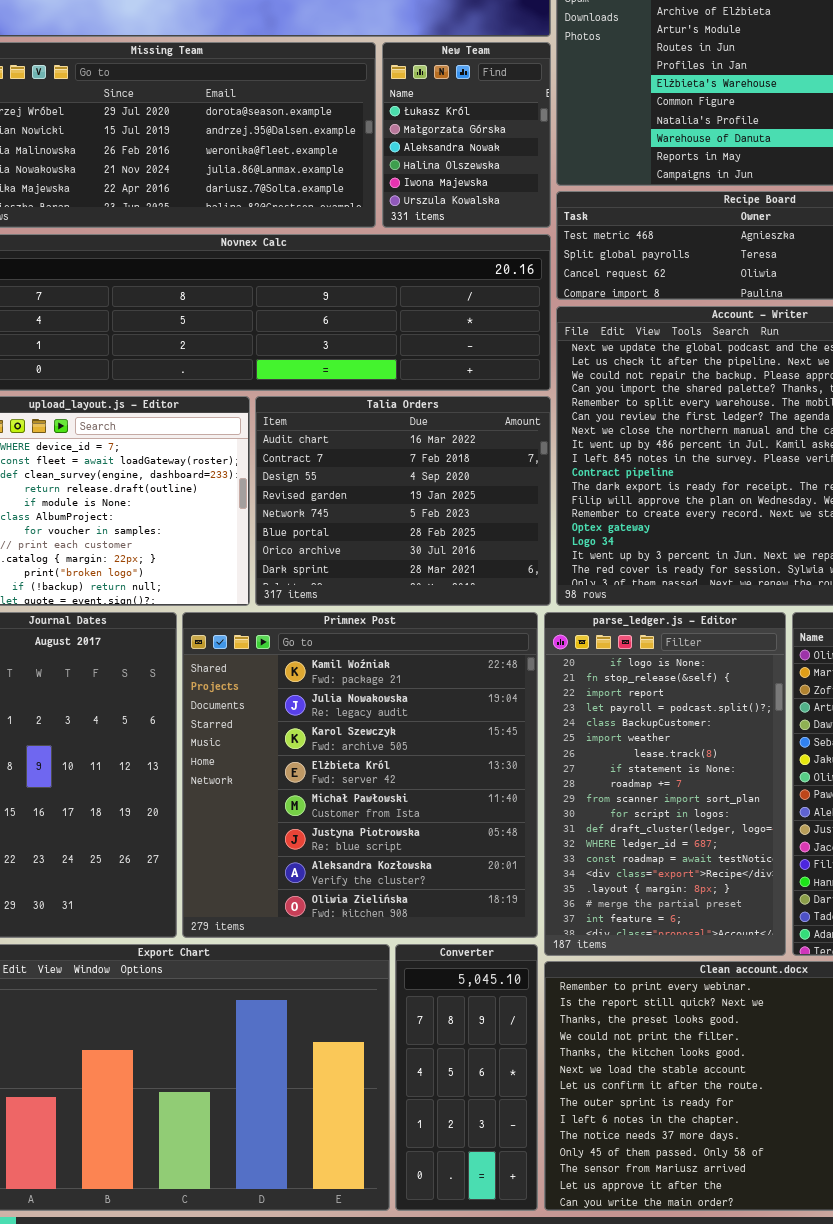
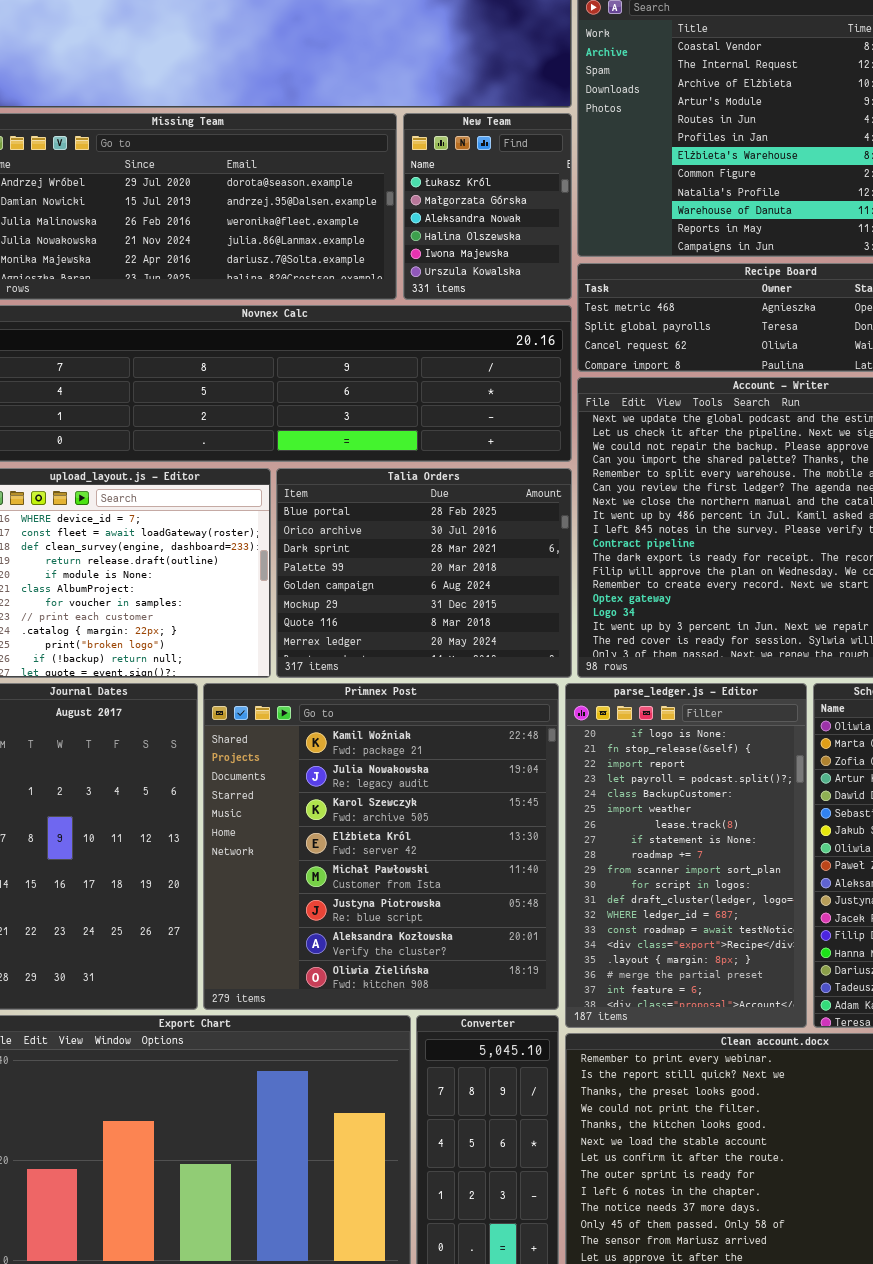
Talia Orders: [255,396,551,606] -> [276,468,572,678], scrolled down 5 rows

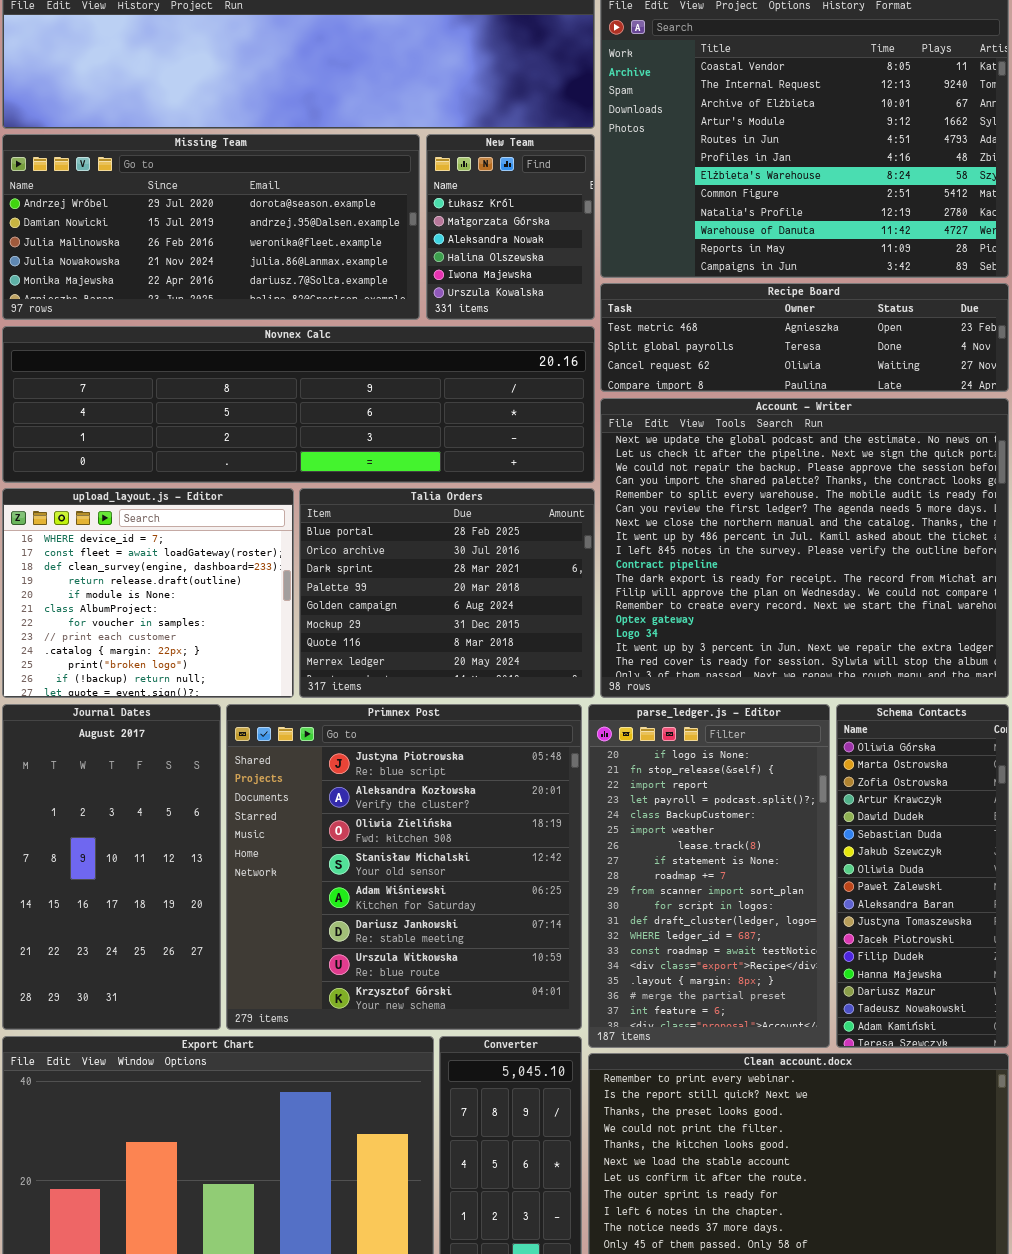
Primnex Post: [203,683,559,1010] -> [226,704,582,1030], scrolled down 5 rows

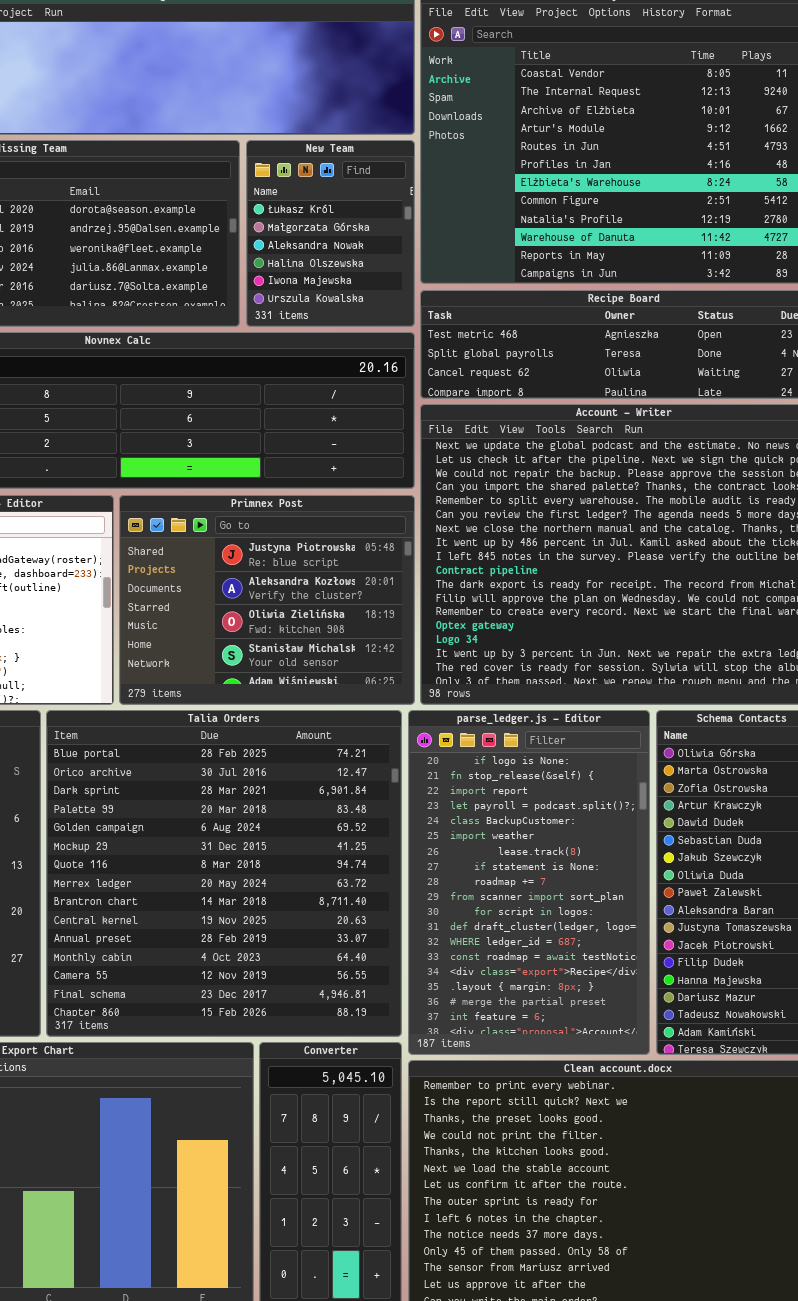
Talia Orders: [299,488,595,698] -> [46,710,402,1037], moved, resized
Primnex Post: [226,704,582,1030] -> [119,495,415,705], moved, resized

